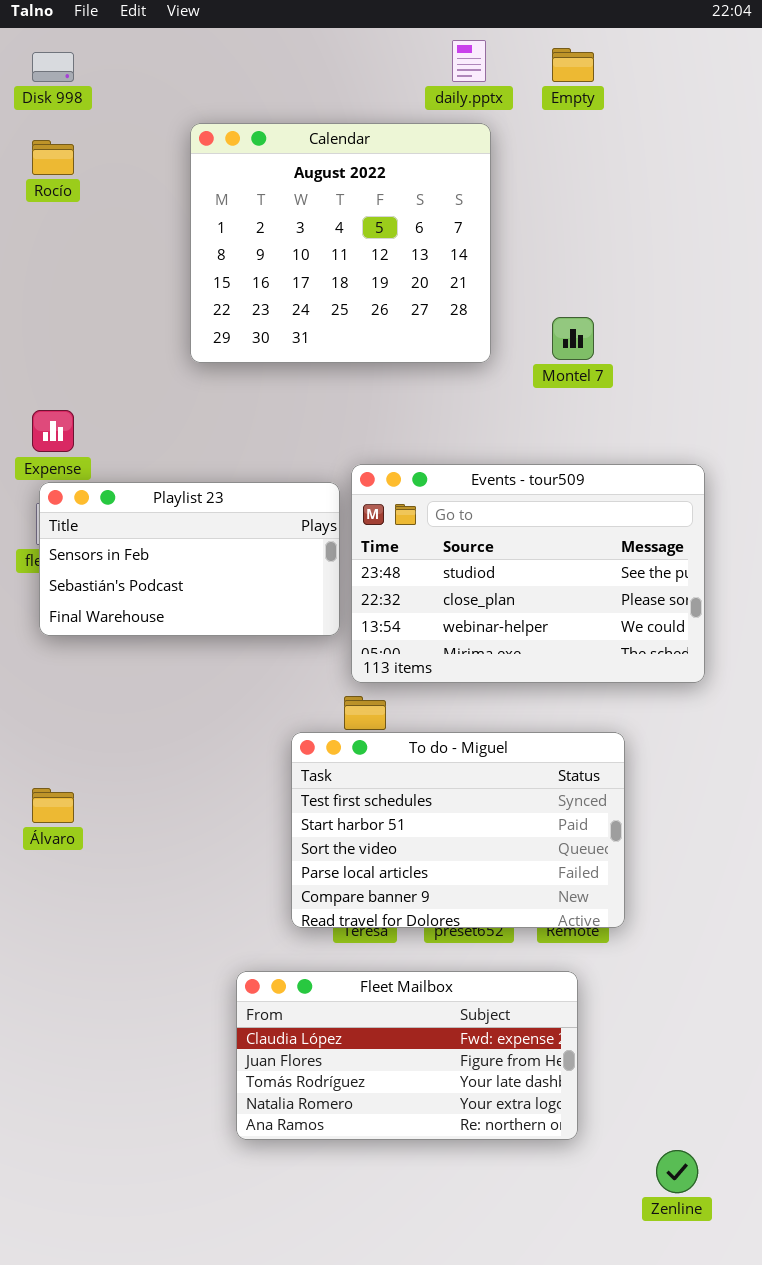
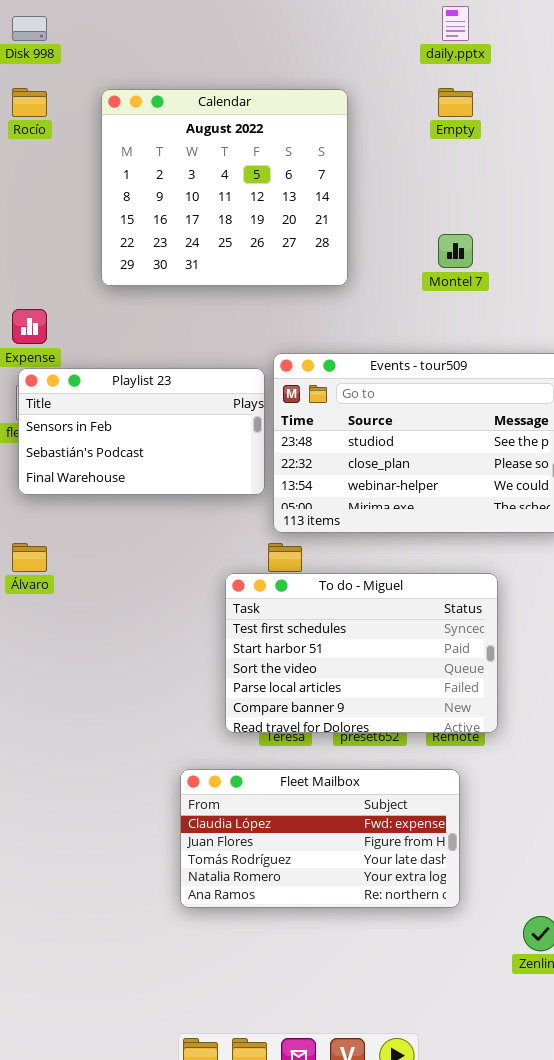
daily.pptx: [452,40,486,82] -> [442,6,469,41], moved
Empty: [552,48,594,82] -> [438,88,473,117], moved
Calendar: [190,123,491,363] -> [101,89,348,286], moved
Álvaro: [32,788,74,823] -> [12,543,47,572], moved

